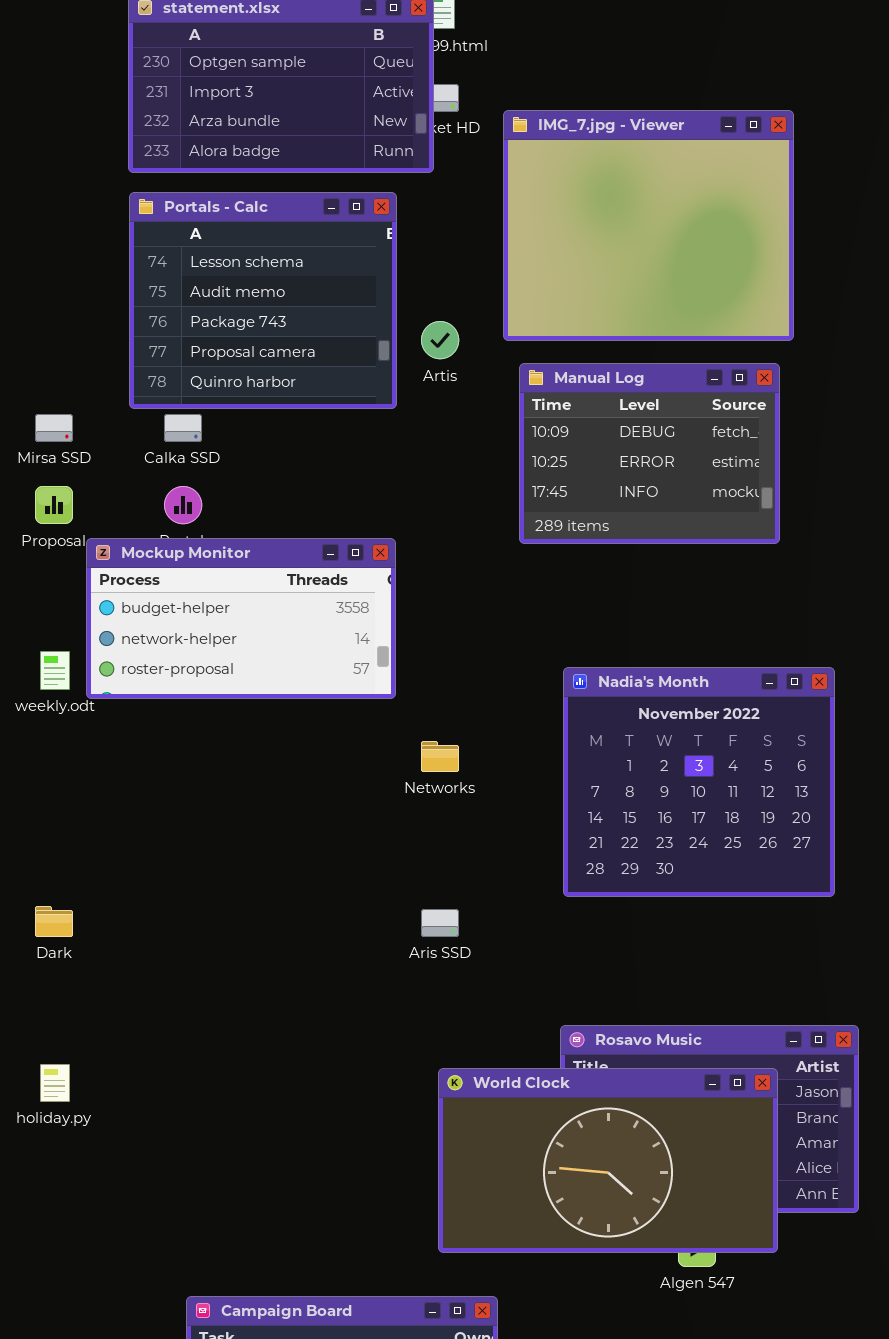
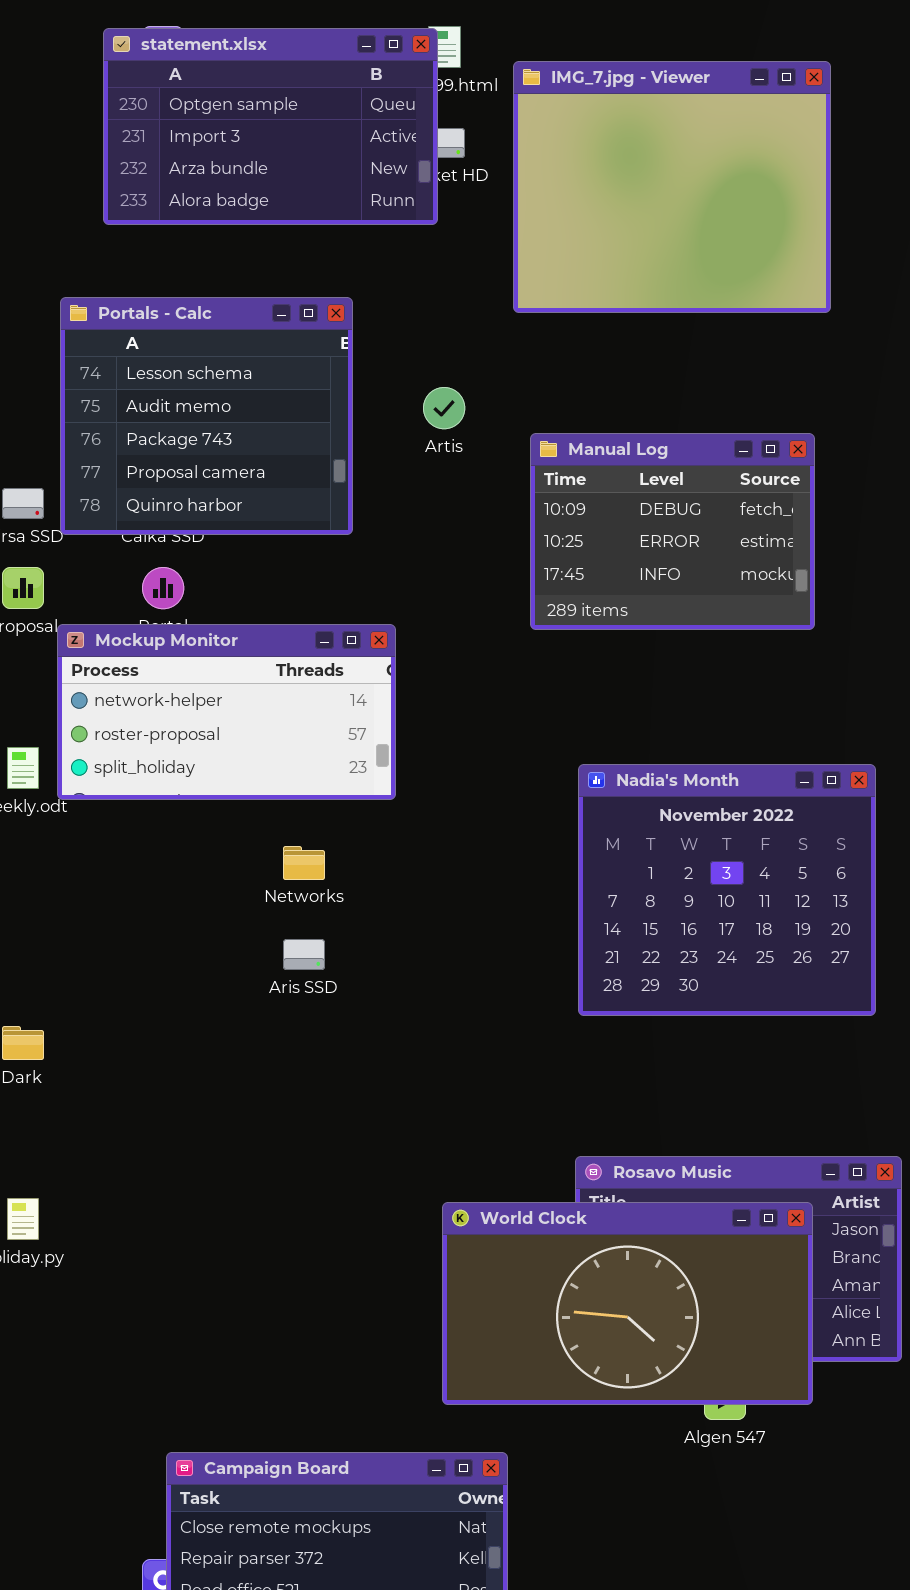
IMG_7.jpg - Viewer: [503,110,794,341] -> [513,61,831,313], moved
Portals - Calc: [129,192,397,409] -> [60,297,353,535], moved
Mockup Monitor: [86,538,396,699] -> [57,624,396,800], scrolled down 1 row
Networks: [421,741,459,772] -> [283,846,325,880], moved
Aris SSD: [421,909,459,937] -> [283,939,325,970], moved

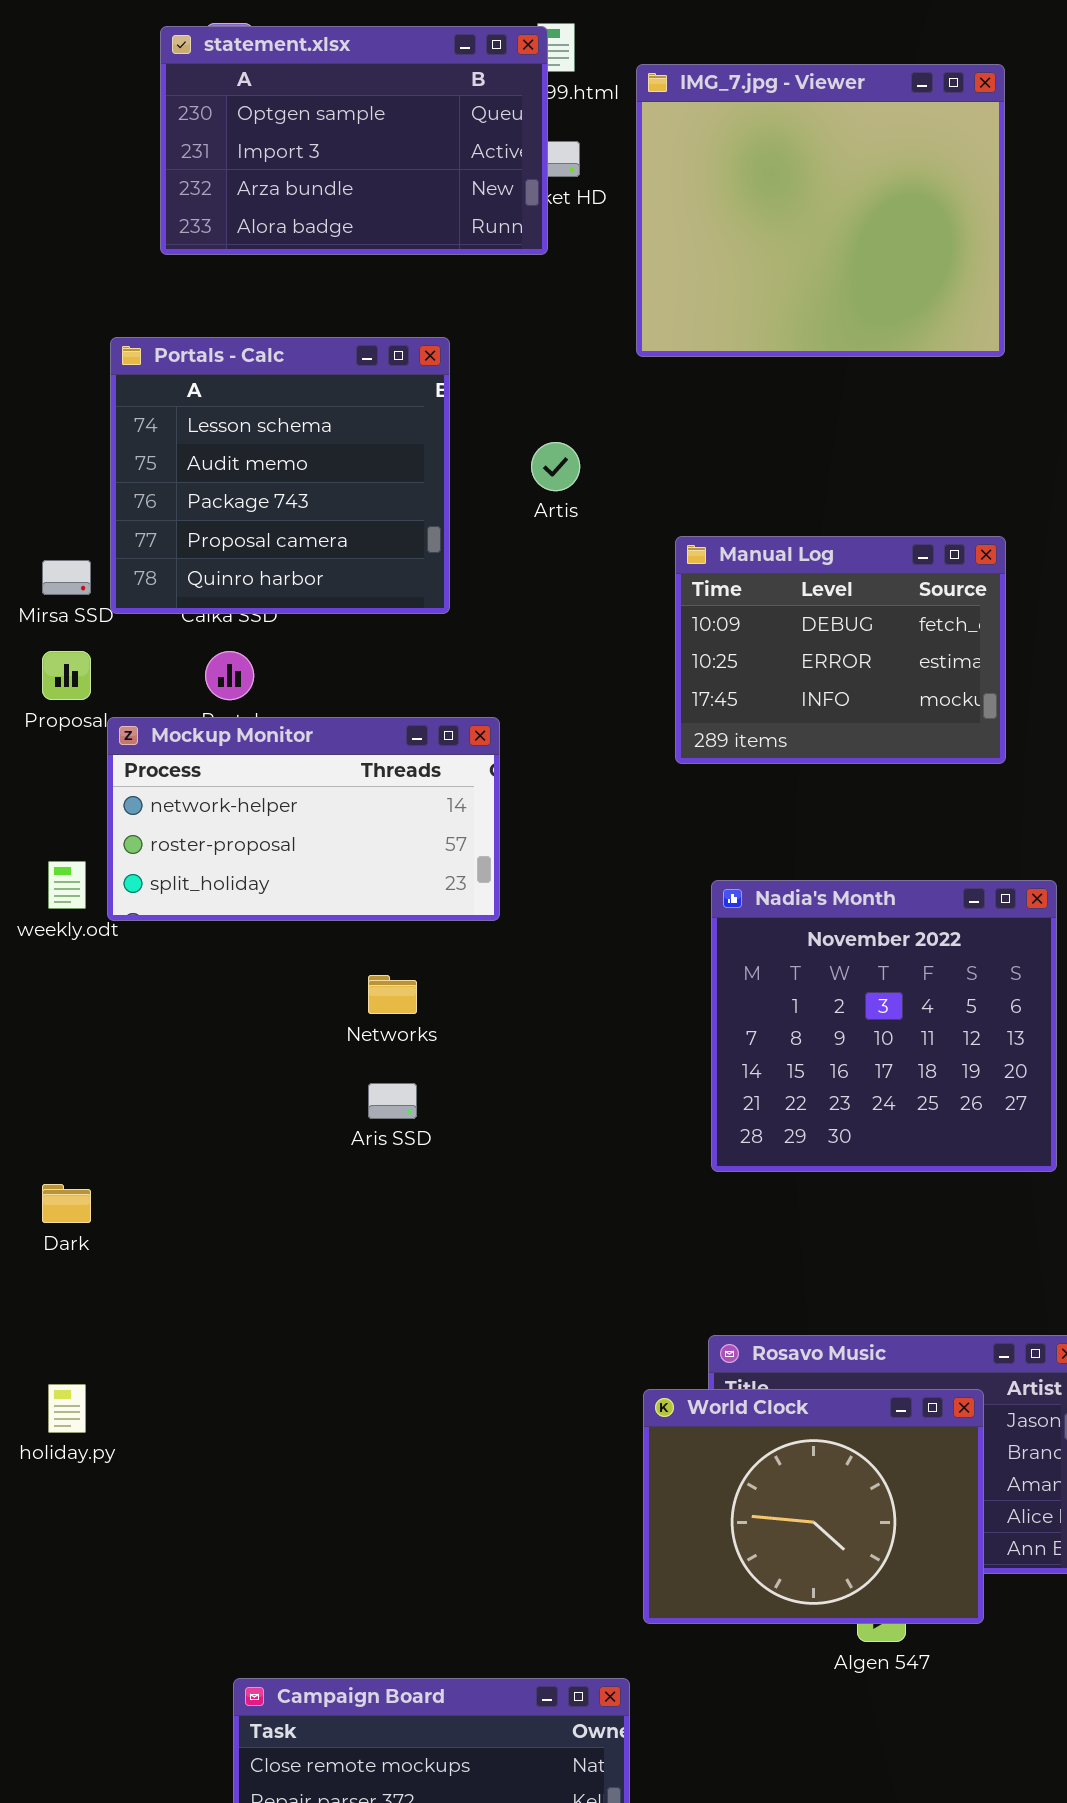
Manual Log: [530,433,815,630] -> [675,536,1006,764], moved
World Clock: [442,1202,813,1405] -> [643,1389,984,1624], resized

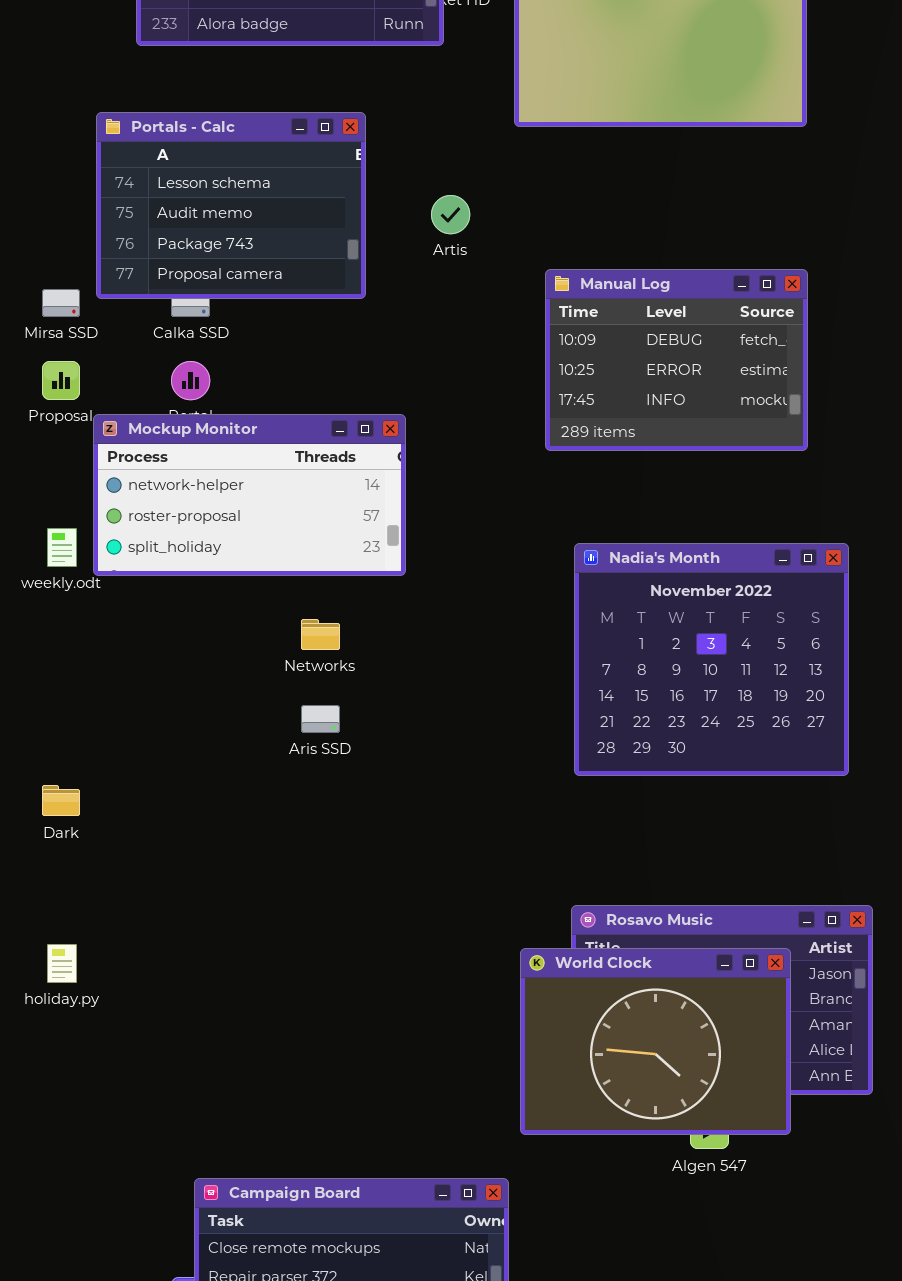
Portals - Calc: [110,337,450,614] -> [96,112,366,299], resized

